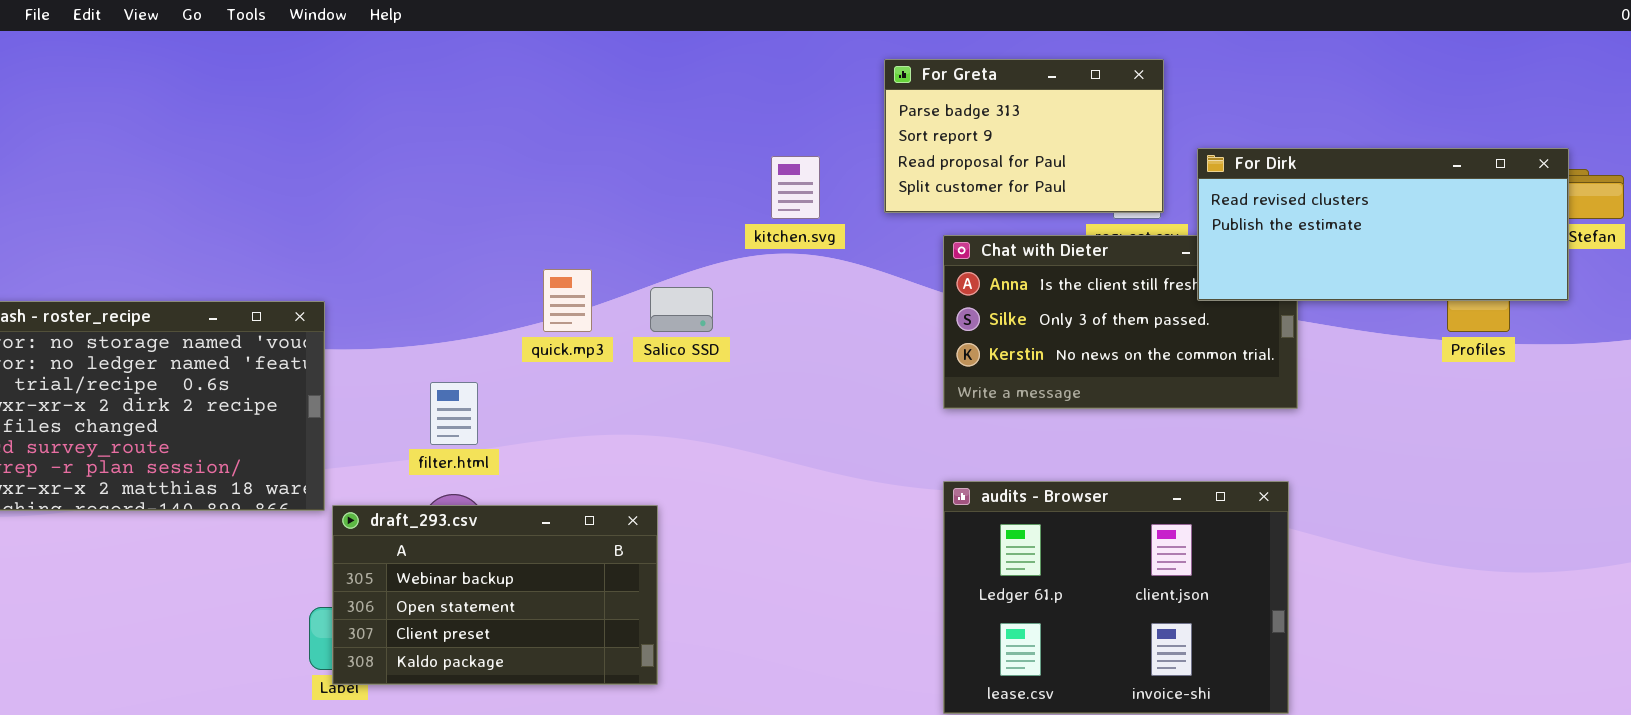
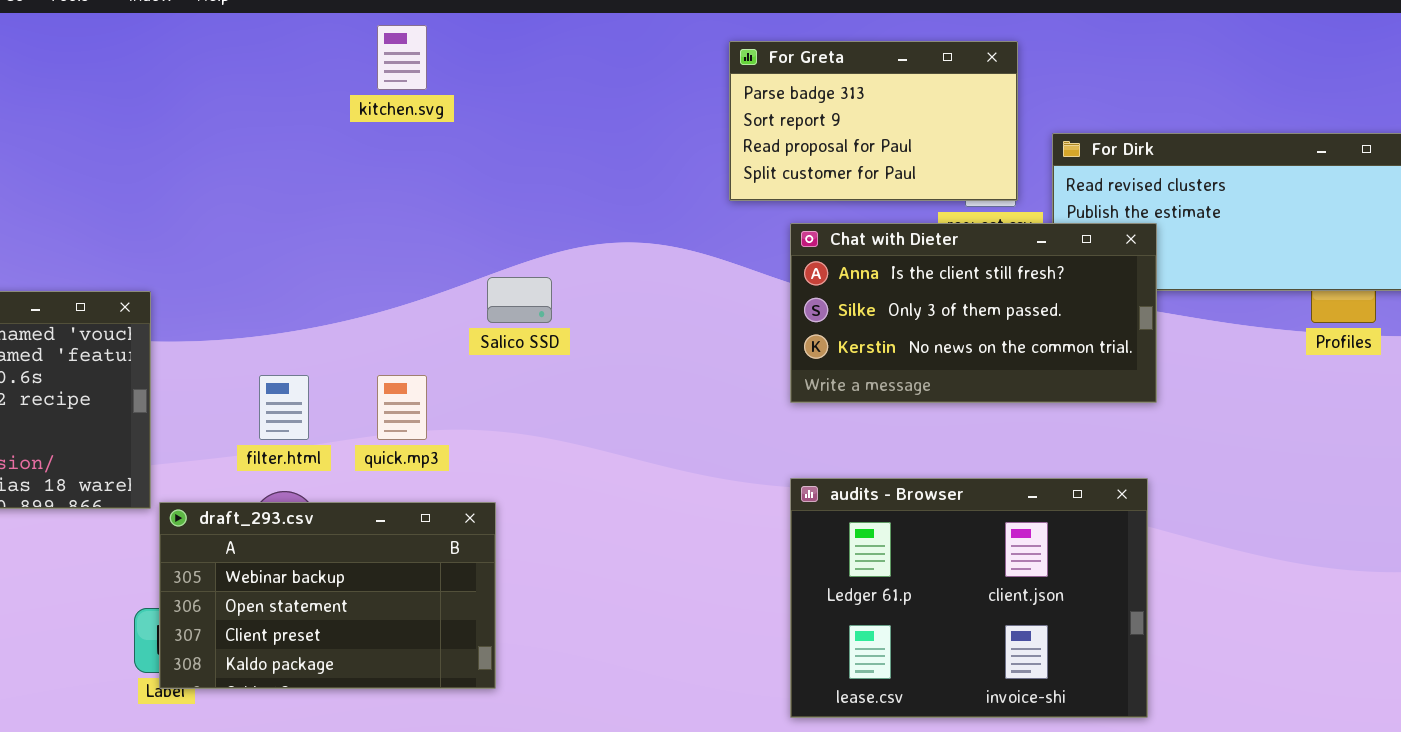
kitchen.svg: [771,156,820,219] -> [377,25,427,90], moved
Chat with Dieter: [943,235,1298,409] -> [790,223,1157,403], raised
quick.mp3: [543,269,592,332] -> [377,375,427,440], moved

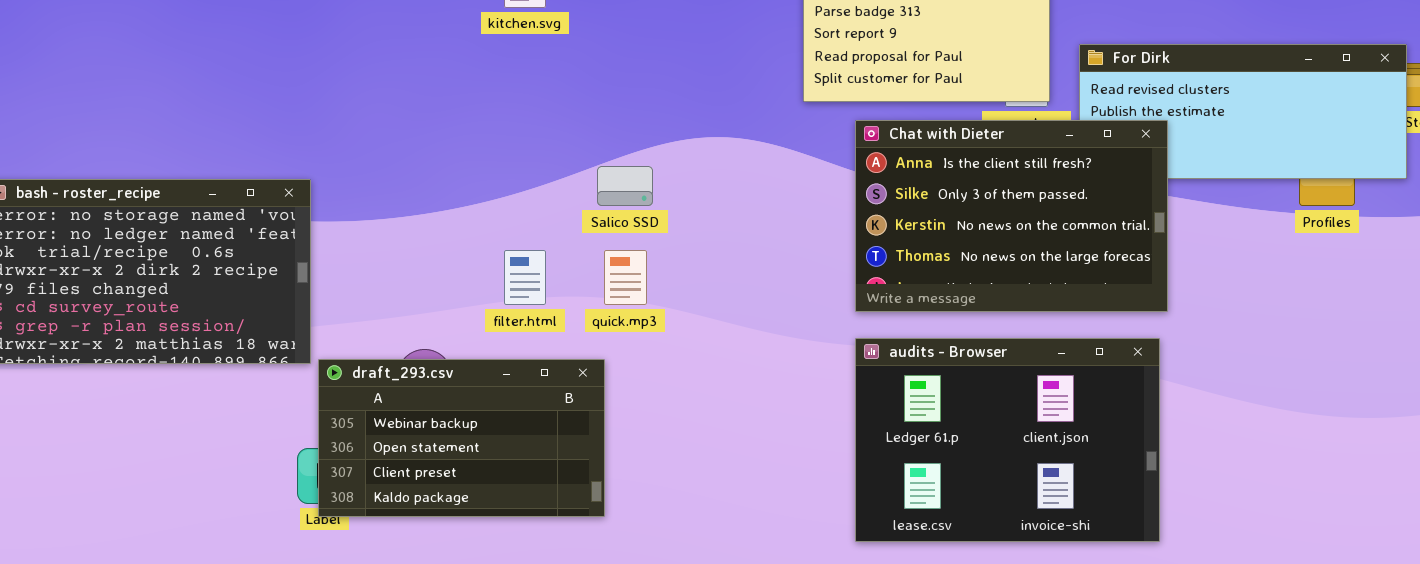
Chat with Dieter: [790,223,1157,403] -> [855,120,1168,312], resized
filter.html: [259,375,309,440] -> [504,250,546,305], moved
quick.mp3: [377,375,427,440] -> [604,250,647,305], moved

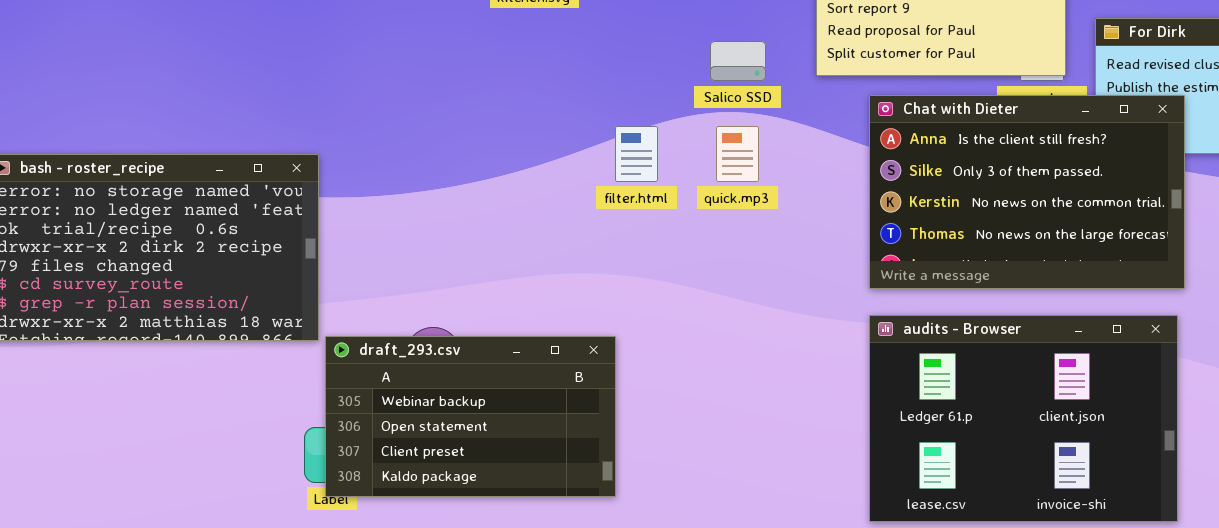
Salico SSD: [597,166,653,206] -> [710,41,766,81], moved
filter.html: [504,250,546,305] -> [615,126,658,182], moved
quick.mp3: [604,250,647,305] -> [716,126,759,182], moved

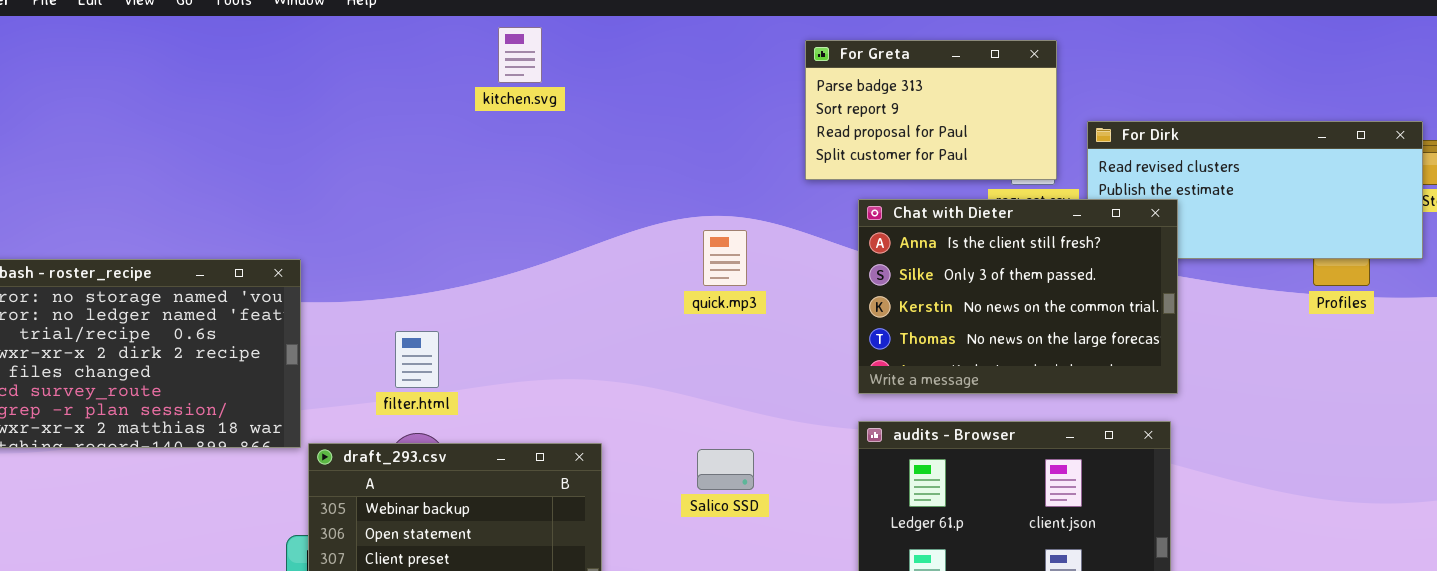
Salico SSD: [710,41,766,81] -> [697,449,754,490], moved
filter.html: [615,126,658,182] -> [395,331,439,388], moved

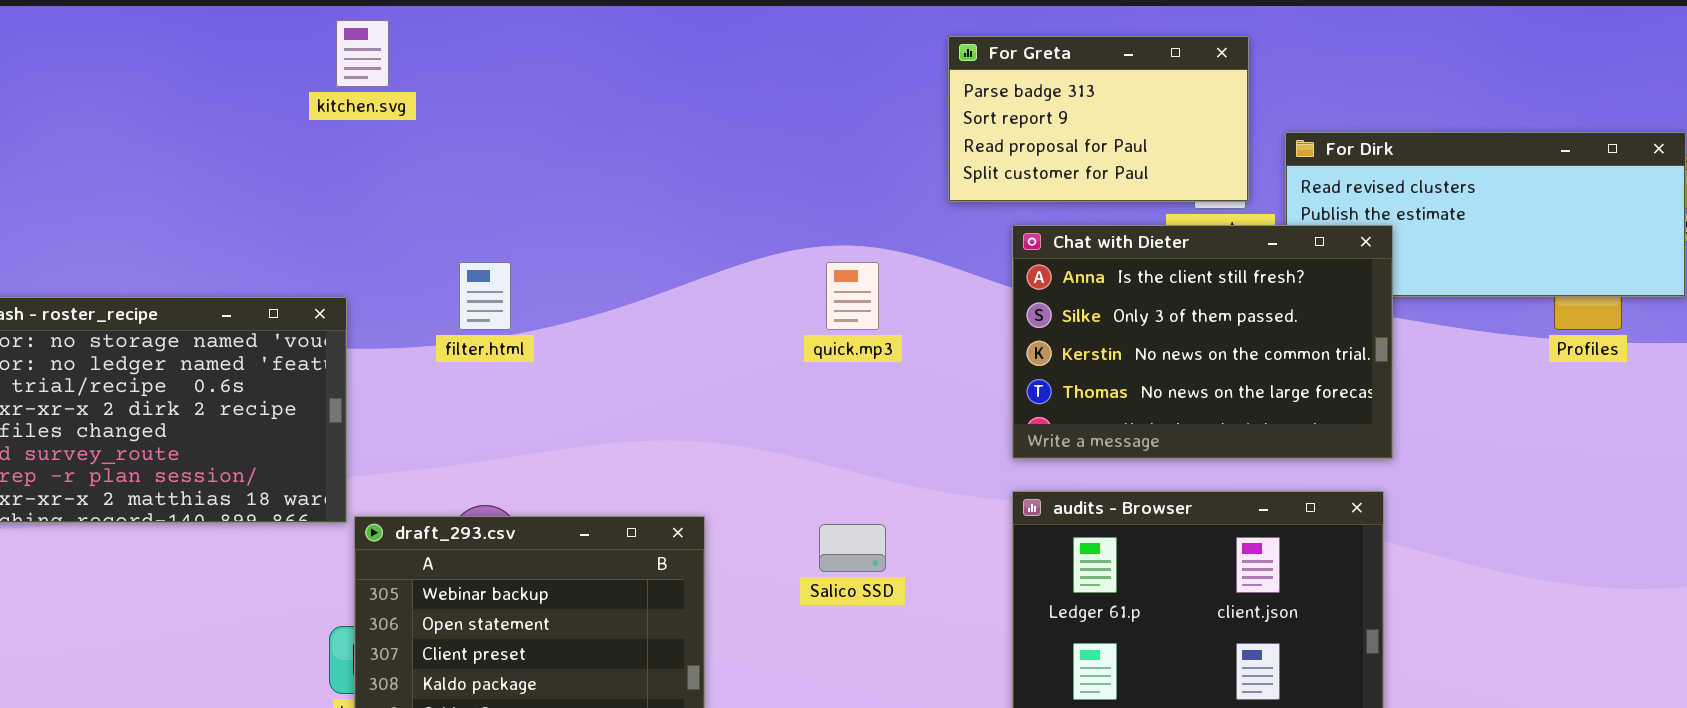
kitchen.svg: [498,27,542,83] -> [336,20,389,87], moved
filter.html: [395,331,439,388] -> [459,262,511,330], moved

